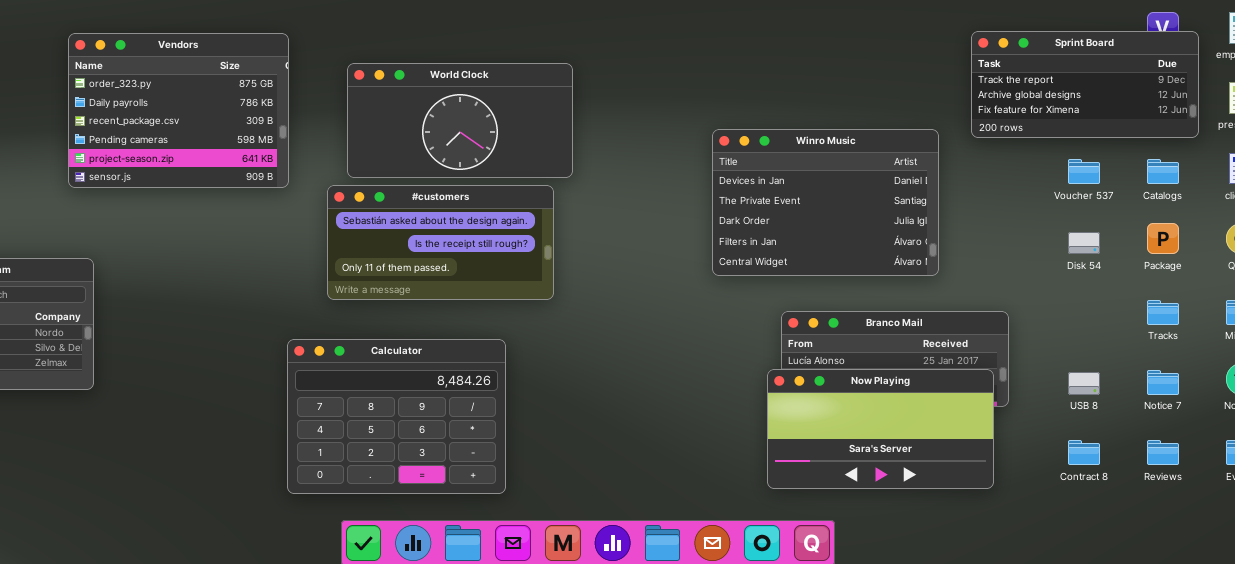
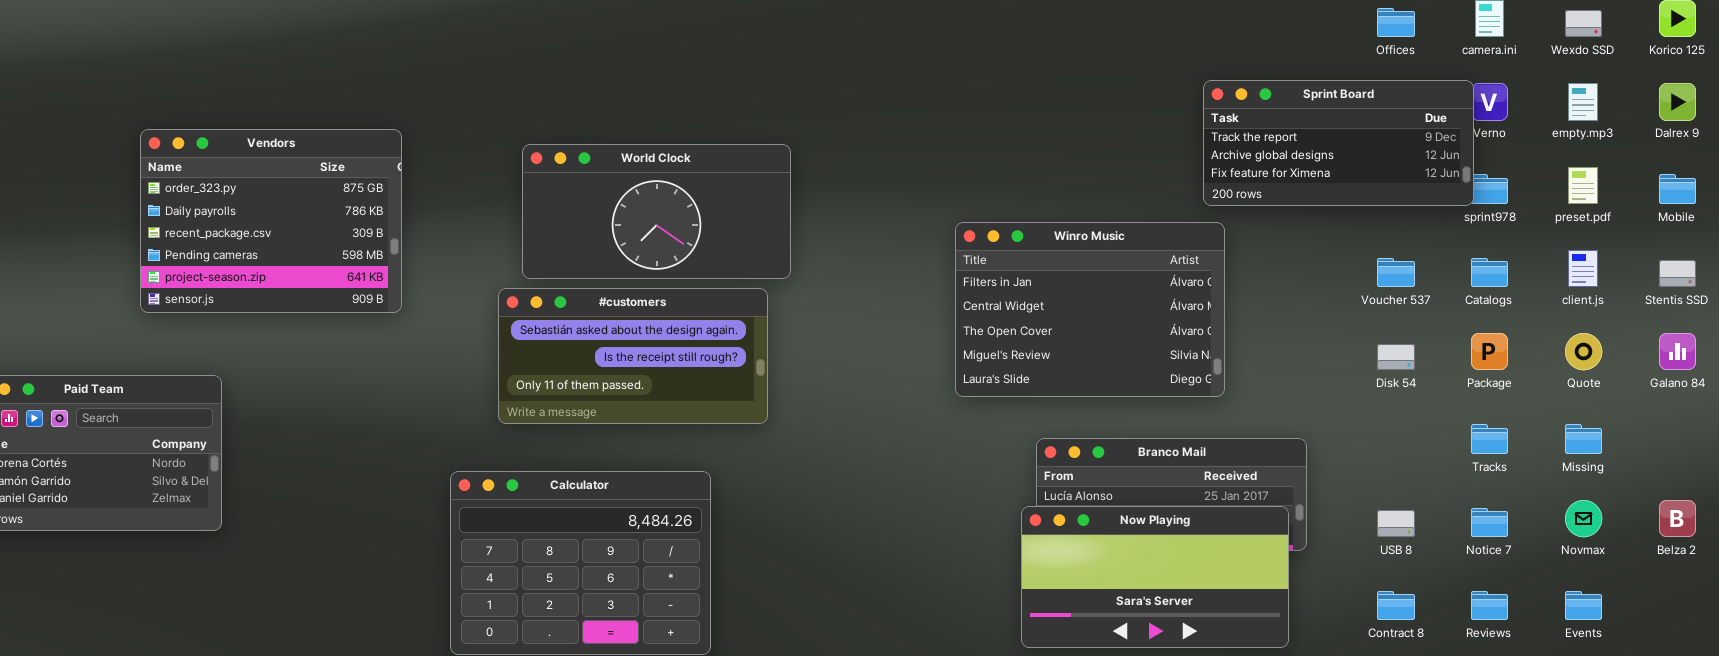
Sprint Board: [971,31,1199,138] -> [1203,80,1474,206], moved
Vendors: [68,33,289,188] -> [140,129,402,313], moved
Winro Music: [712,129,939,276] -> [955,222,1225,397], scrolled down 3 rows

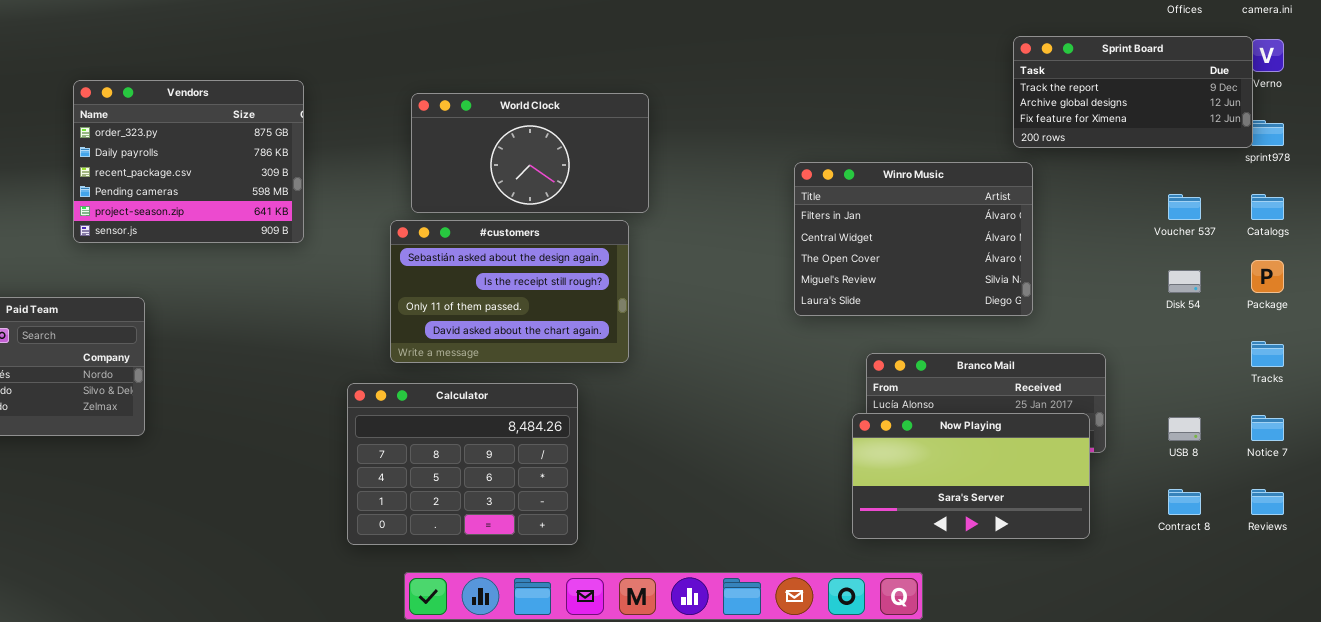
#customers: [498,288,768,424] -> [390,220,629,363], resized

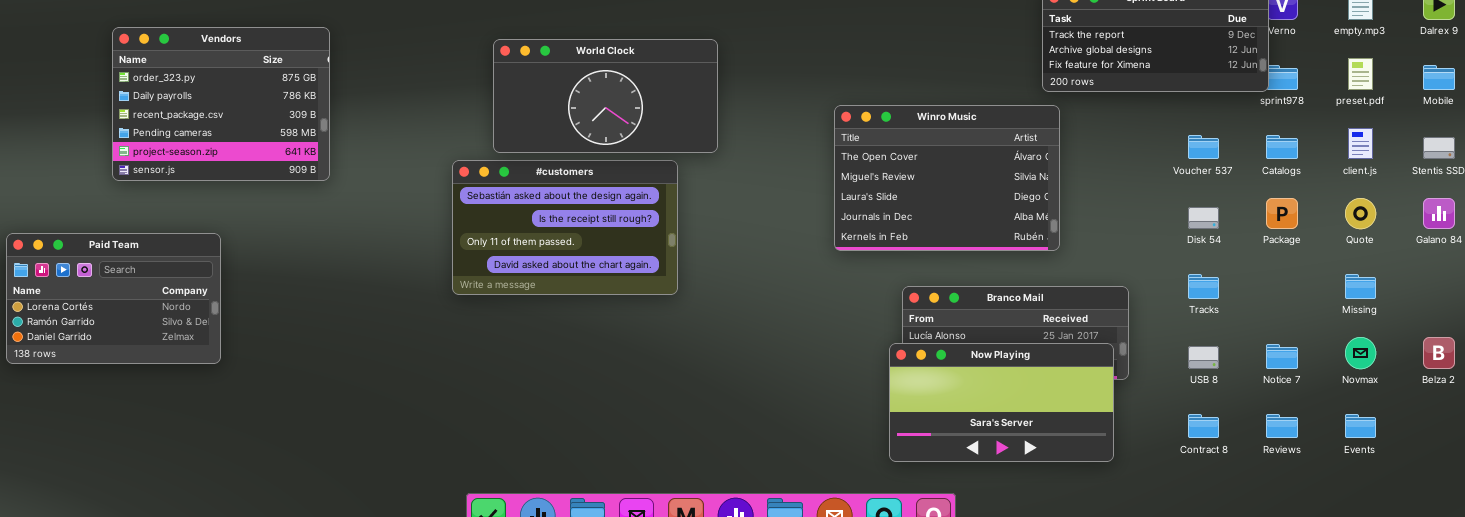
Vendors: [73,80,304,243] -> [112,27,330,181], moved
World Clock: [411,93,649,213] -> [493,39,718,153], moved
Winro Music: [794,162,1033,316] -> [834,105,1060,251], scrolled down 2 rows
Tracks: [1251,341,1284,367] -> [1188,274,1219,299], moved
Calculator: [347,383,578,545] -> none, closed

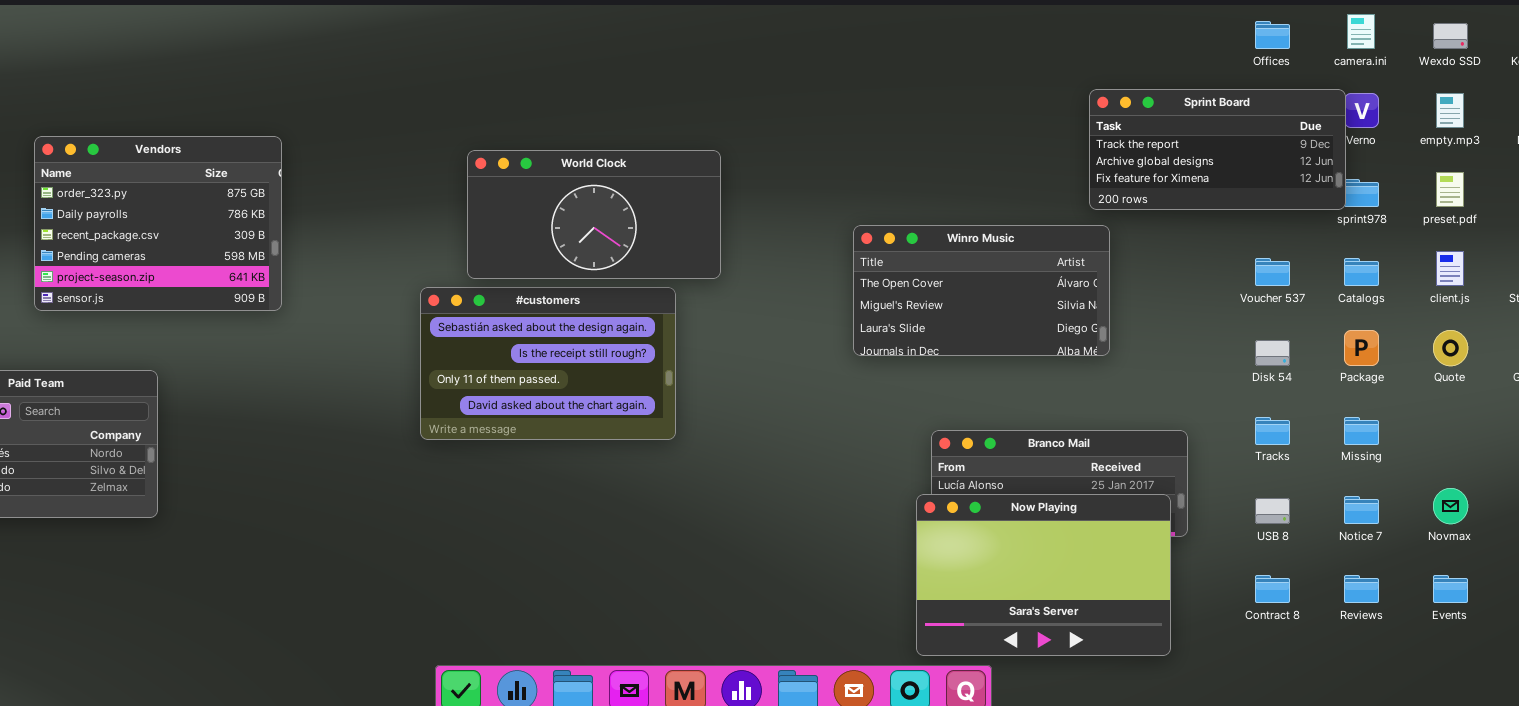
Winro Music: [834,105,1060,251] -> [853,225,1110,356], resized
Missing: [1345,274,1376,299] -> [1344,417,1379,445], moved
Now Playing: [889,343,1114,462] -> [916,494,1171,656], resized

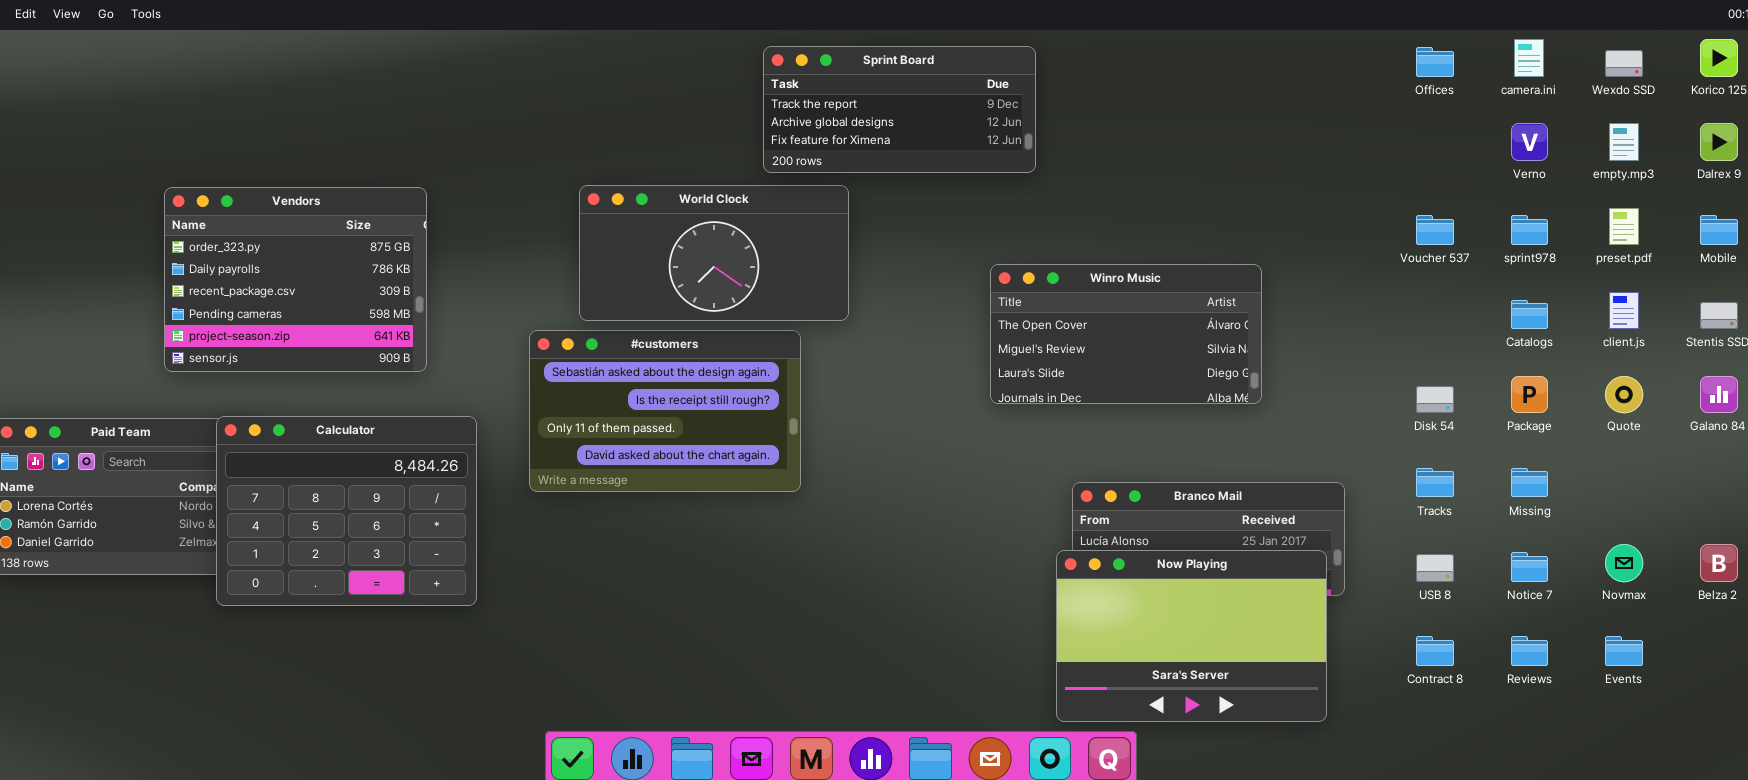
Sprint Board: [1089,89,1346,210] -> [763,46,1036,173], moved
Vendors: [34,136,282,311] -> [164,187,427,372], moved
Voucher 537: [1255,258,1290,286] -> [1416,215,1454,245], moved
Calculator: none -> [216,416,477,606], opened

